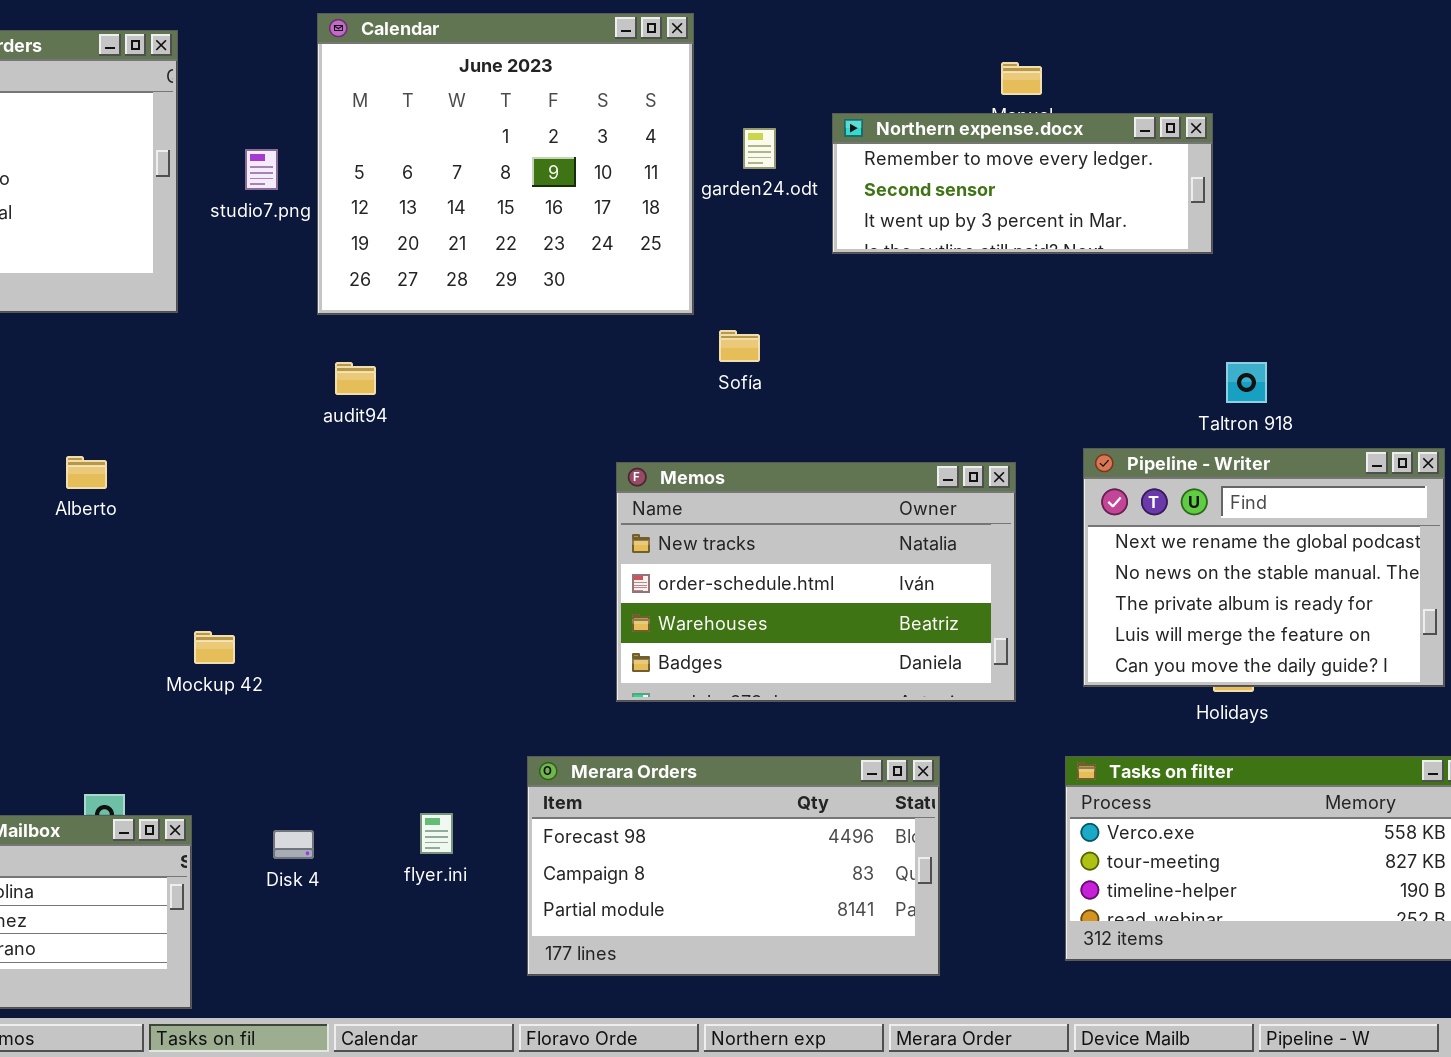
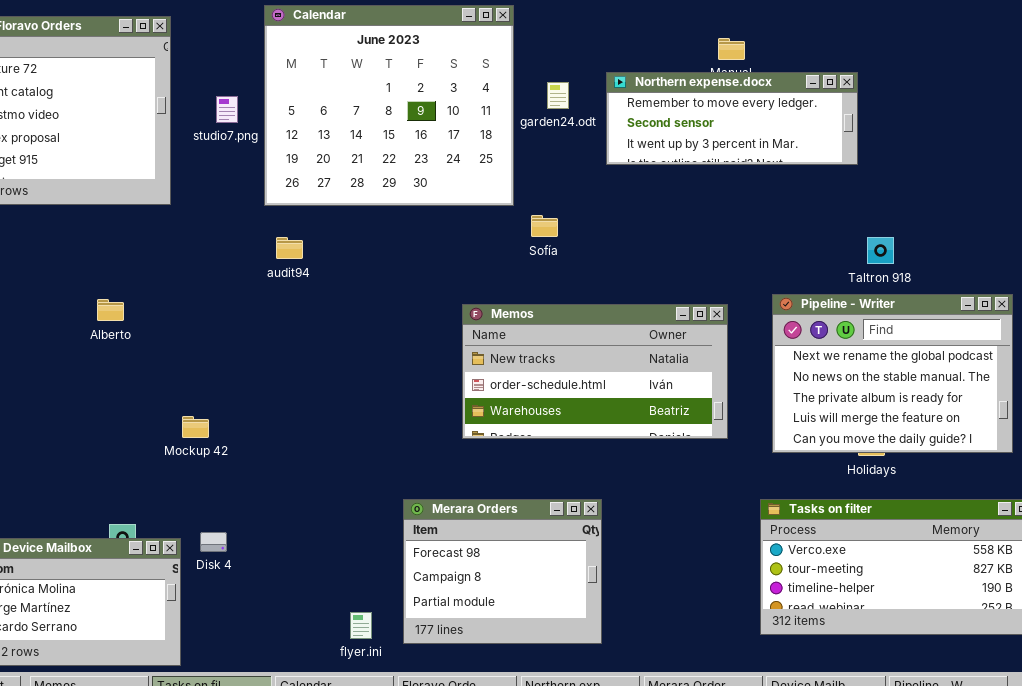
Memos: [616,462,1016,702] -> [462,304,728,439], resized
Merara Orders: [527,756,940,976] -> [403,499,602,644], resized
flyer.ini: [420,813,453,854] -> [350,612,372,639], moved
Disk 4: [273,830,314,859] -> [200,532,227,552], moved

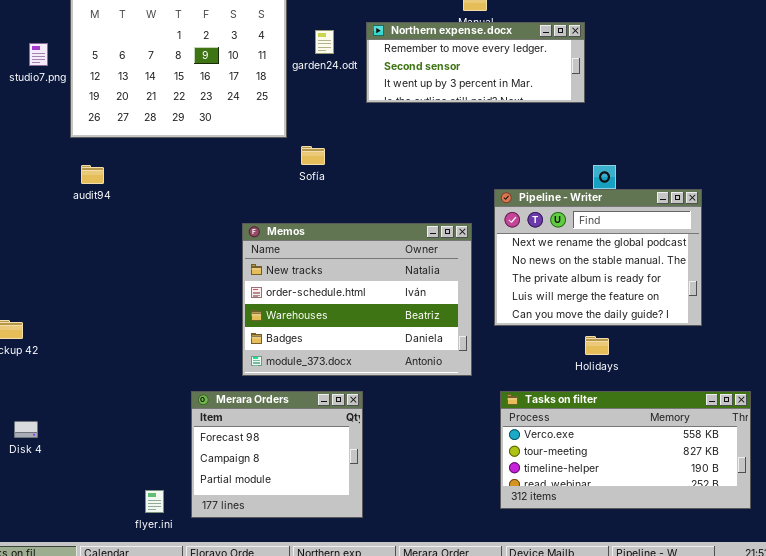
Pipeline - Writer: [772,294,1013,453] -> [494,189,702,326], moved
Memos: [462,304,728,439] -> [242,223,472,376], resized

